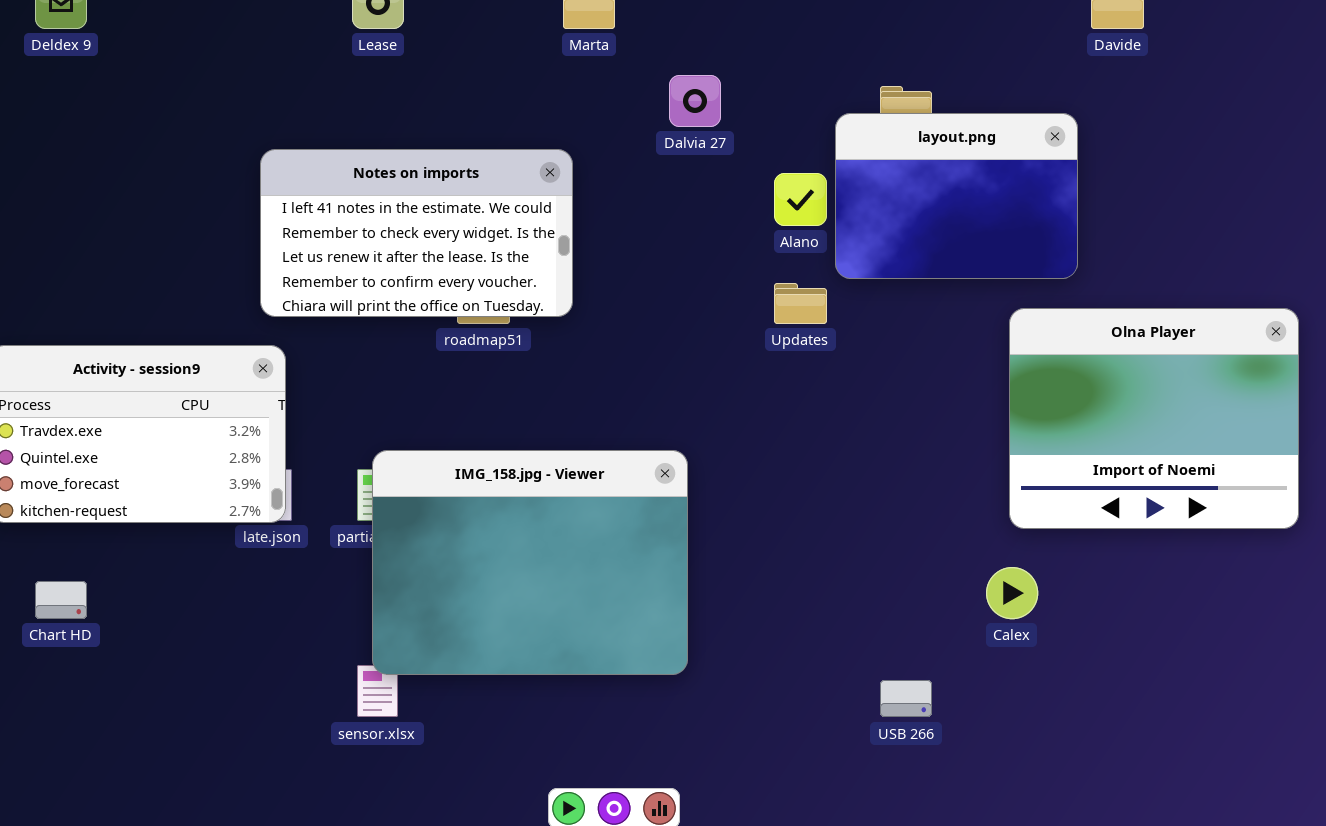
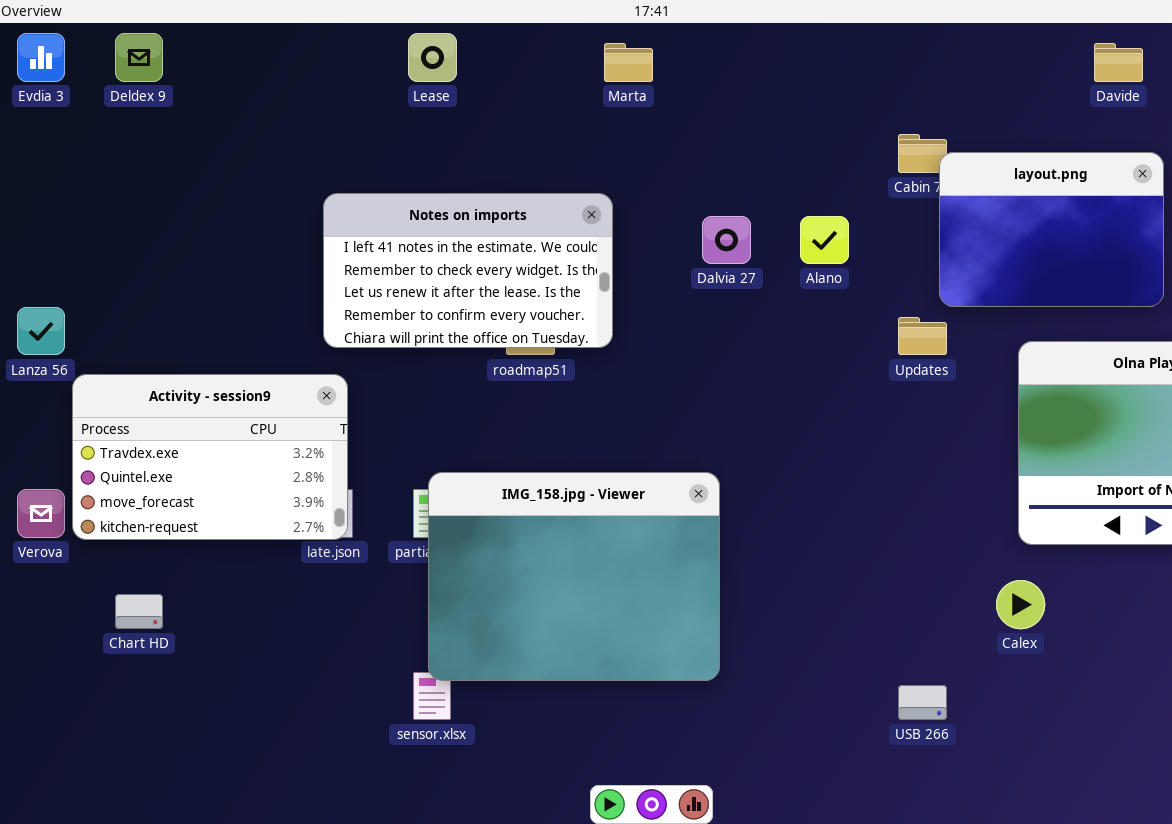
Dalvia 27: [669,75,721,127] -> [702,216,751,264], moved
layout.png: [835,113,1078,279] -> [939,152,1164,307], moved
Updates: [774,283,827,324] -> [898,317,947,355], moved

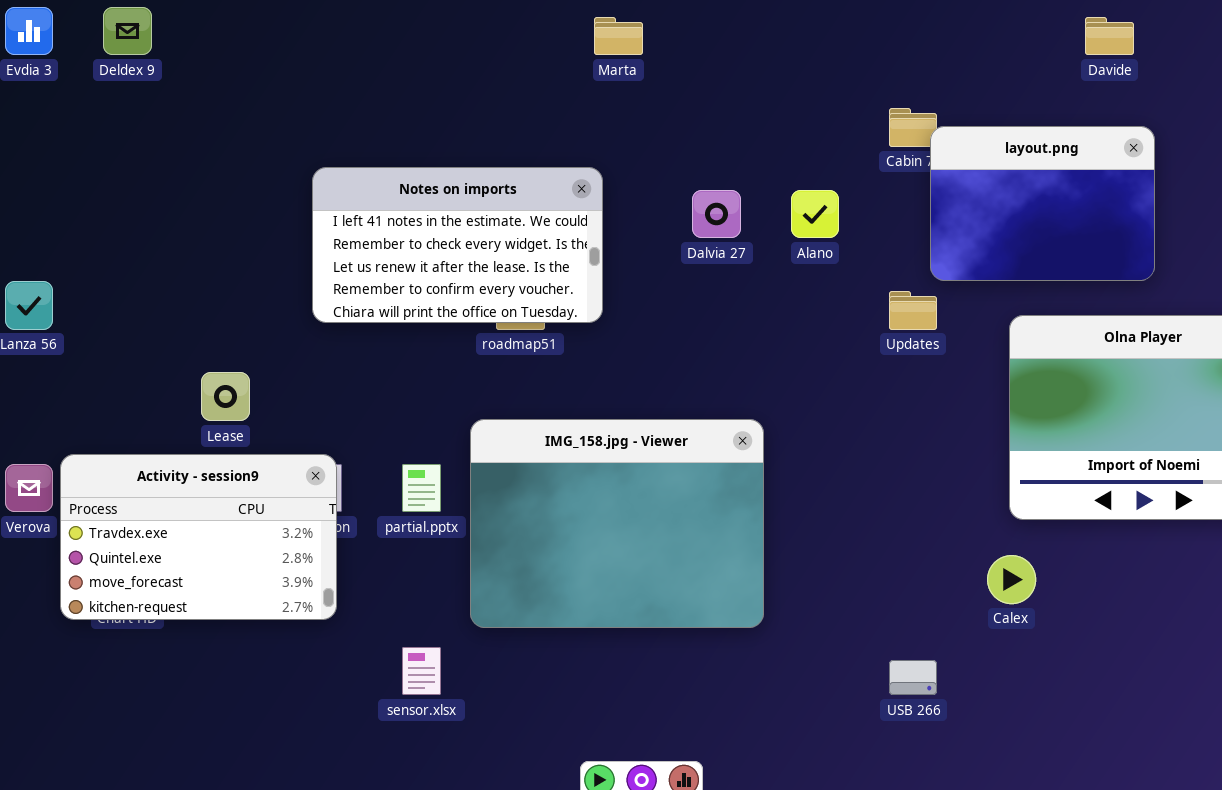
Lease: [408,33,457,82] -> [201,372,250,421], moved
Activity - session9: [72,374,348,540] -> [60,454,337,620], moved
IMG_158.jpg - Viewer: [428,472,720,681] -> [470,419,764,628], moved

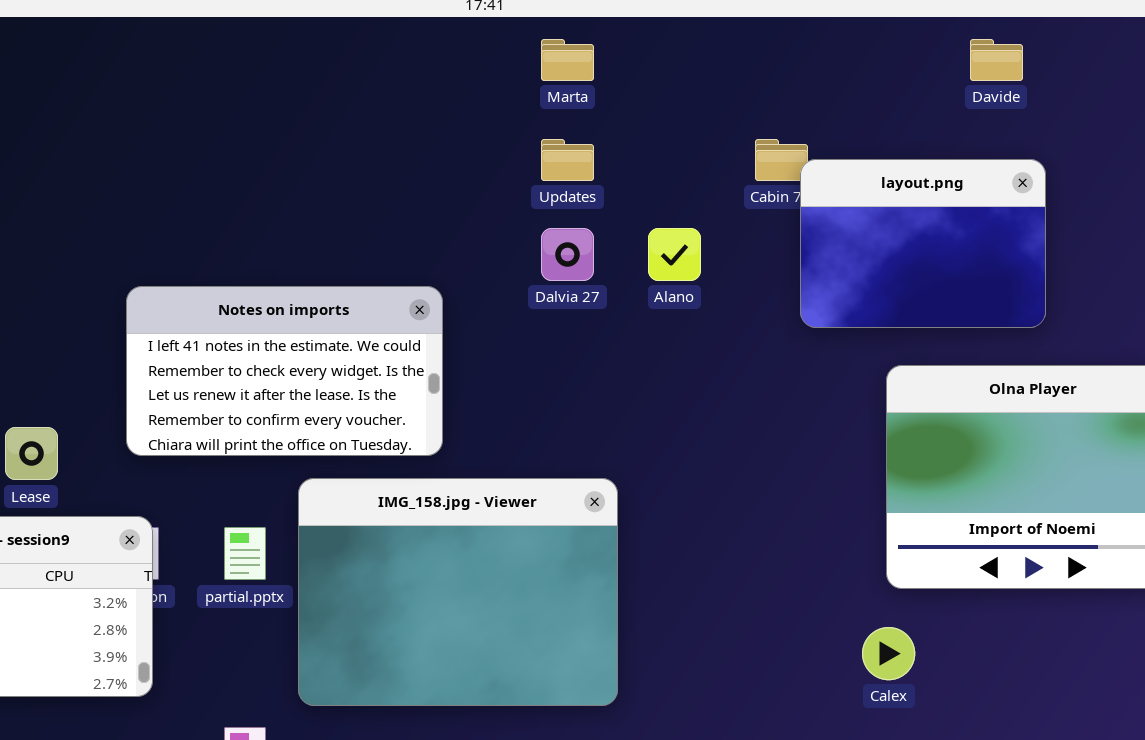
Marta: [594,17,643,55] -> [541,39,594,81], moved
Notes on imports: [312,167,603,323] -> [126,286,443,456], moved
Updates: [889,291,937,330] -> [541,139,594,181], moved

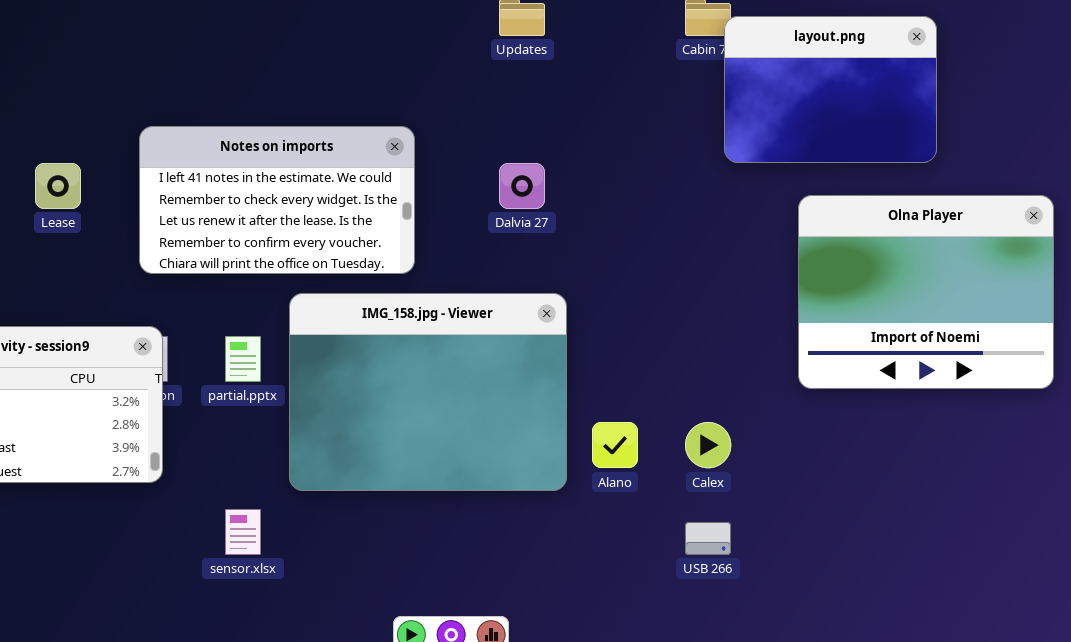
Dalvia 27: [541,228,594,281] -> [499,163,545,209], moved
Alano: [648,228,701,281] -> [592,422,638,468], moved
Lease: [5,427,58,480] -> [35,163,81,209], moved
Calex: [862,627,915,680] -> [685,422,731,468], moved

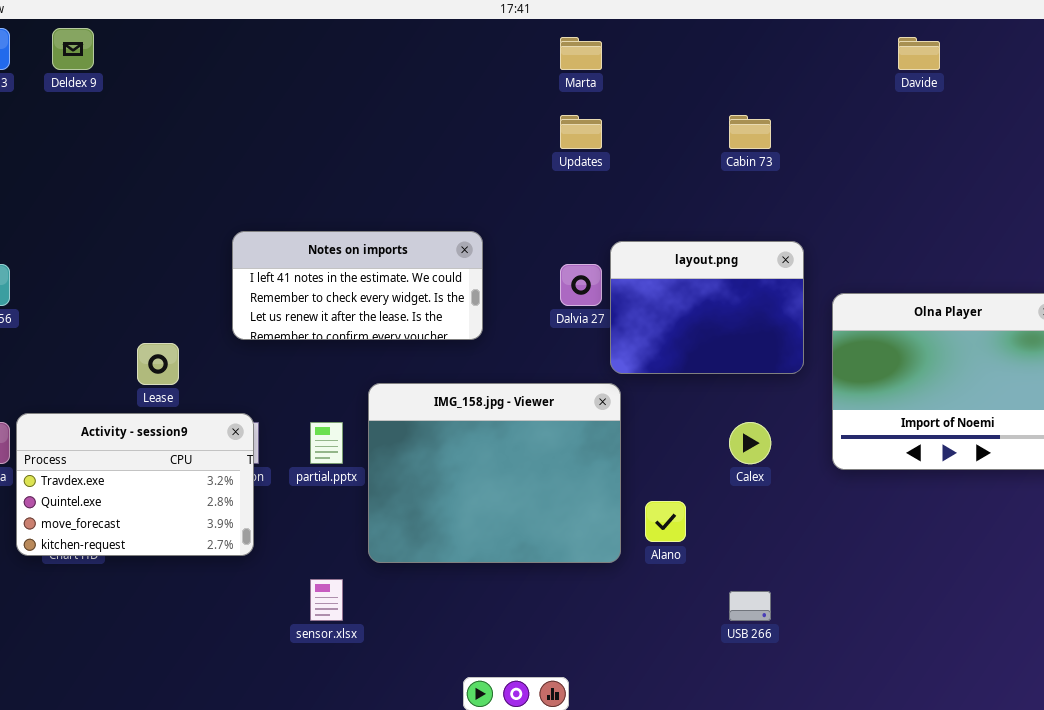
layout.png: [724,16,937,163] -> [610,241,804,374], moved
Notes on imports: [139,126,415,274] -> [232,231,483,340], resized
Lease: [35,163,81,209] -> [137,343,179,385], moved
Calex: [685,422,731,468] -> [729,422,771,464], moved

